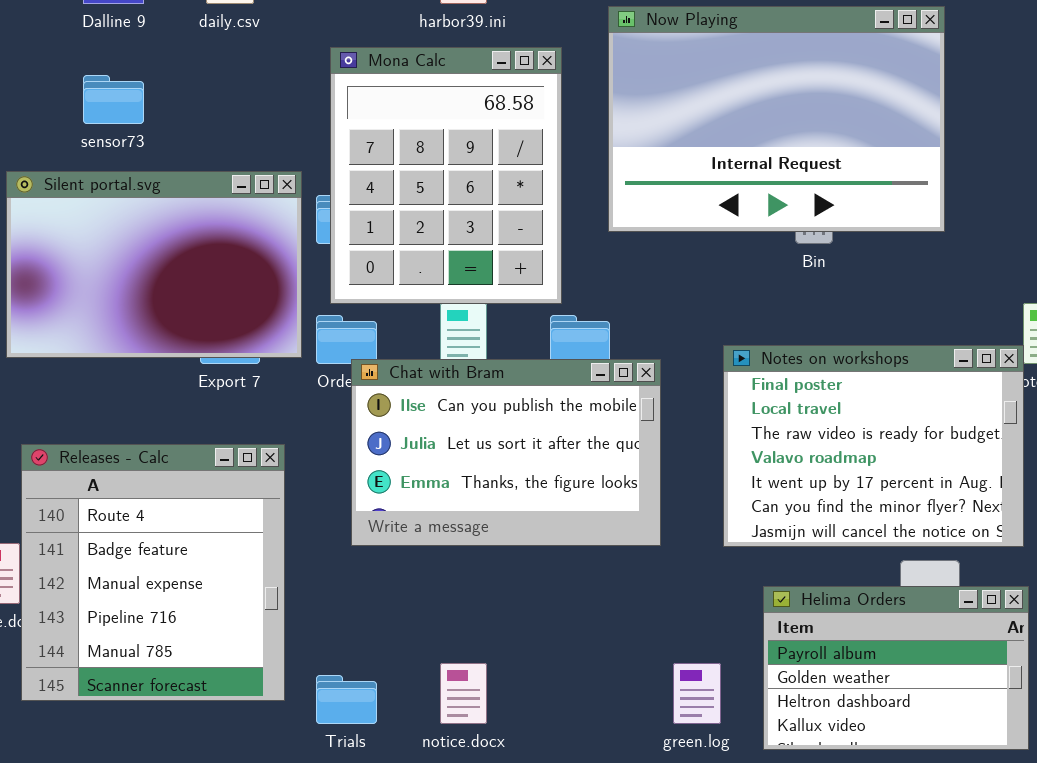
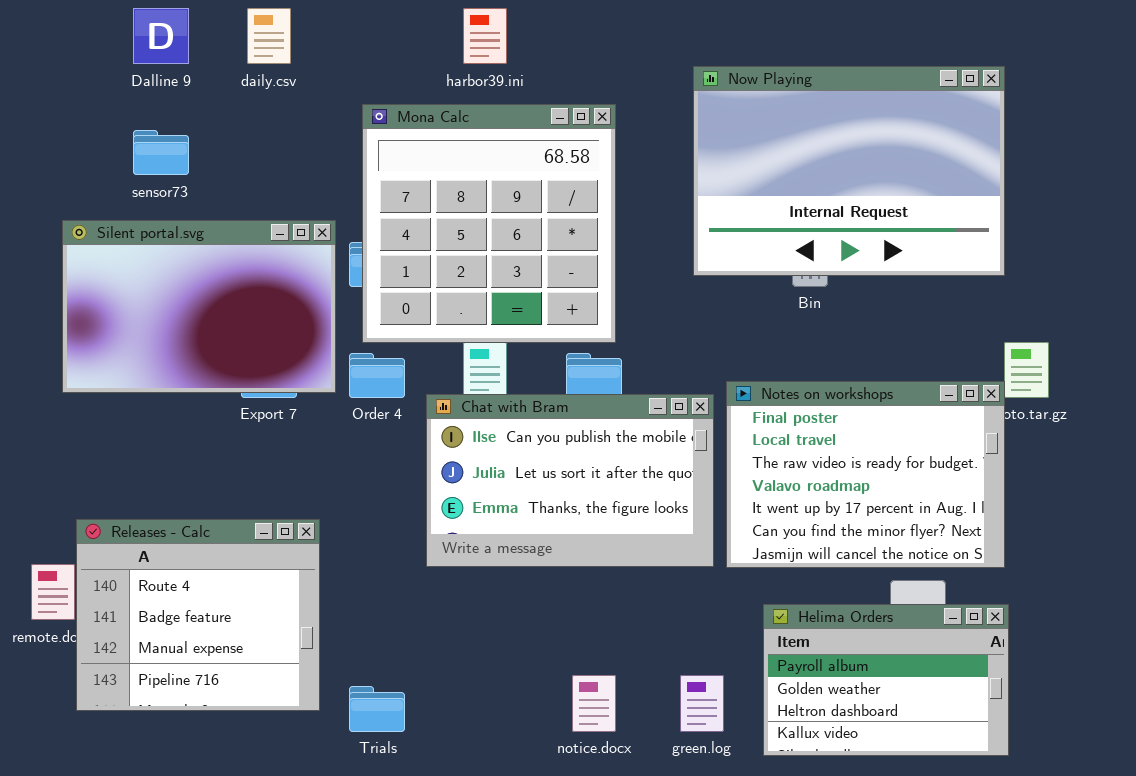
Now Playing: [608,6,945,232] -> [693,66,1005,276], moved
Mona Calc: [330,47,562,304] -> [362,104,616,343], resized
Chat with Bram: [351,359,661,546] -> [426,394,714,567], moved
Releases - Calc: [21,444,285,701] -> [76,519,320,711], resized
notice.docx: [440,663,487,724] -> [572,675,616,732], moved

